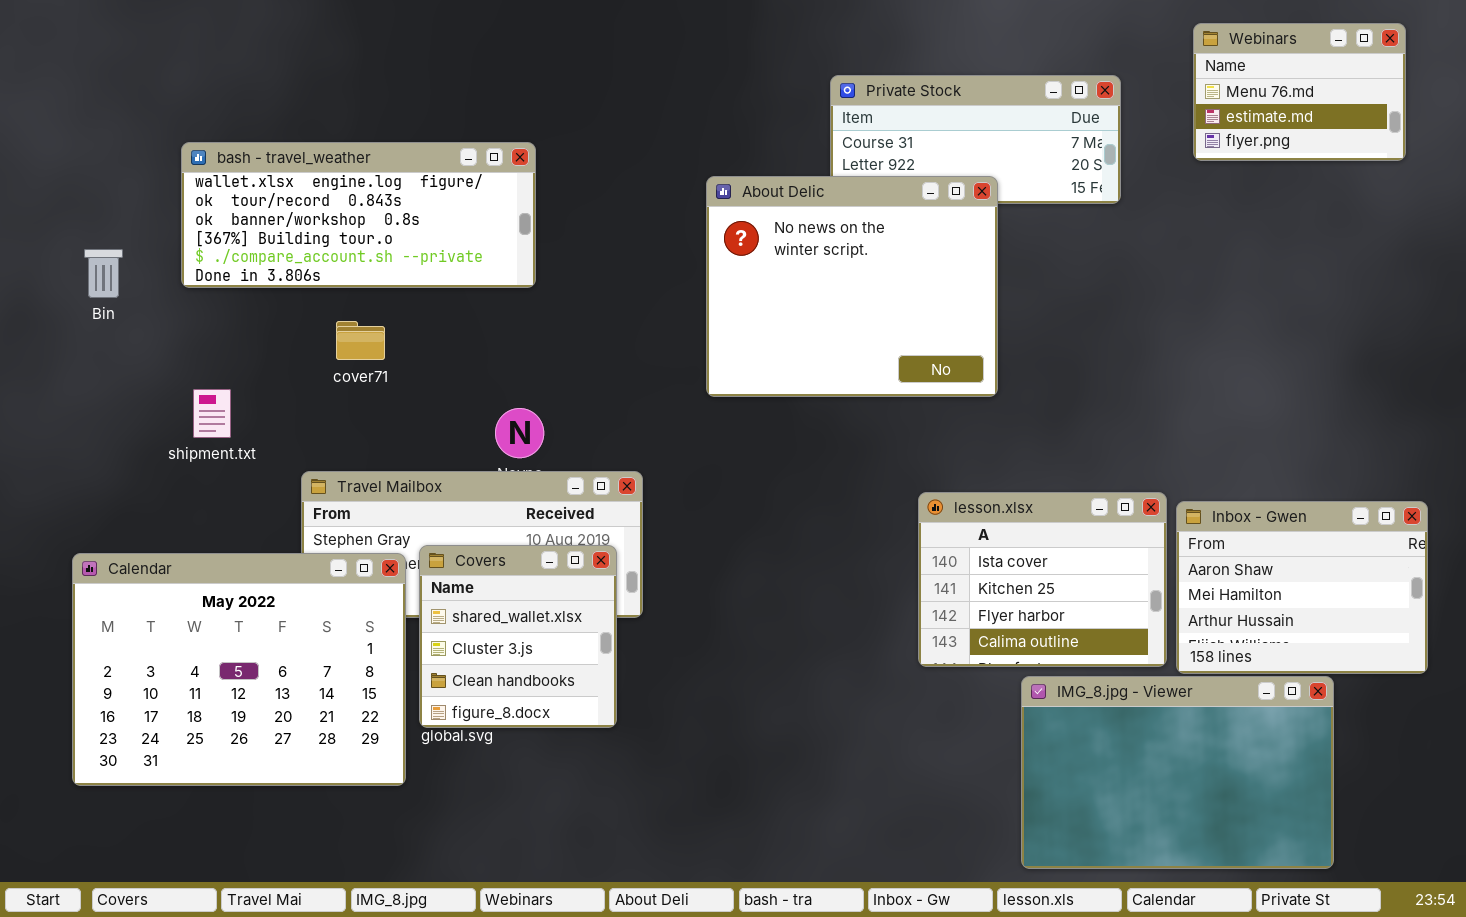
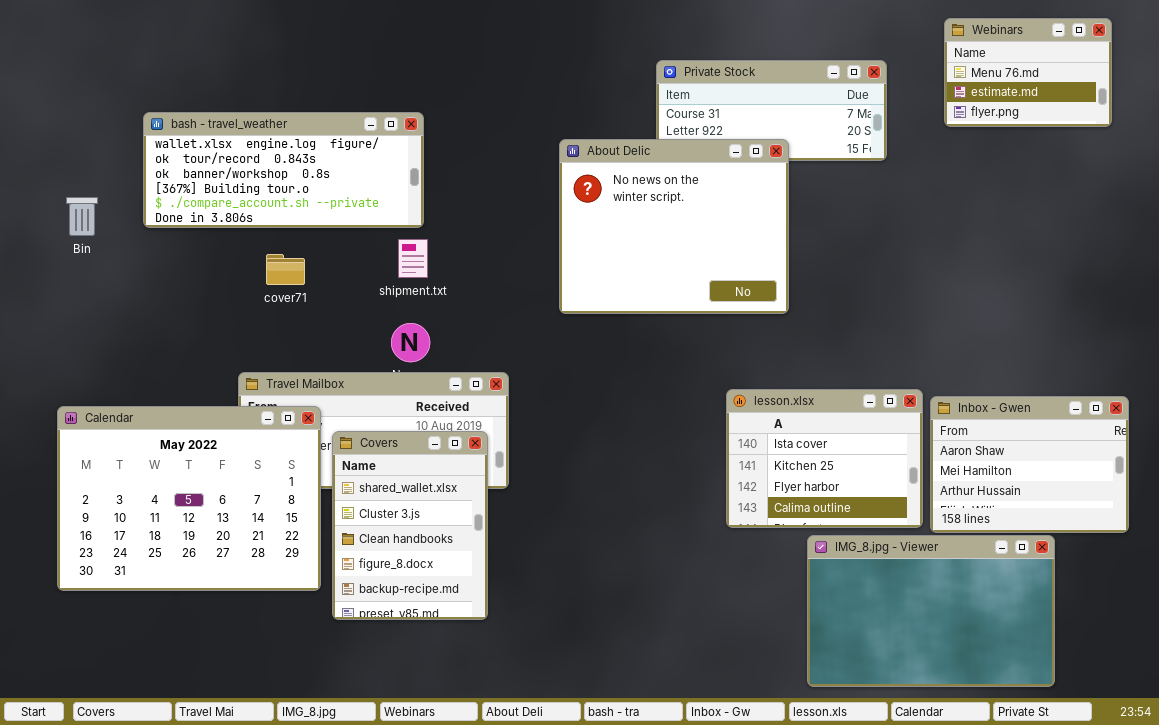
shipment.txt: [193,389,231,438] -> [398,239,428,278], moved
Covers: [419,545,617,728] -> [332,431,488,620], resized
Calendar: [72,553,406,786] -> [57,406,321,591], moved

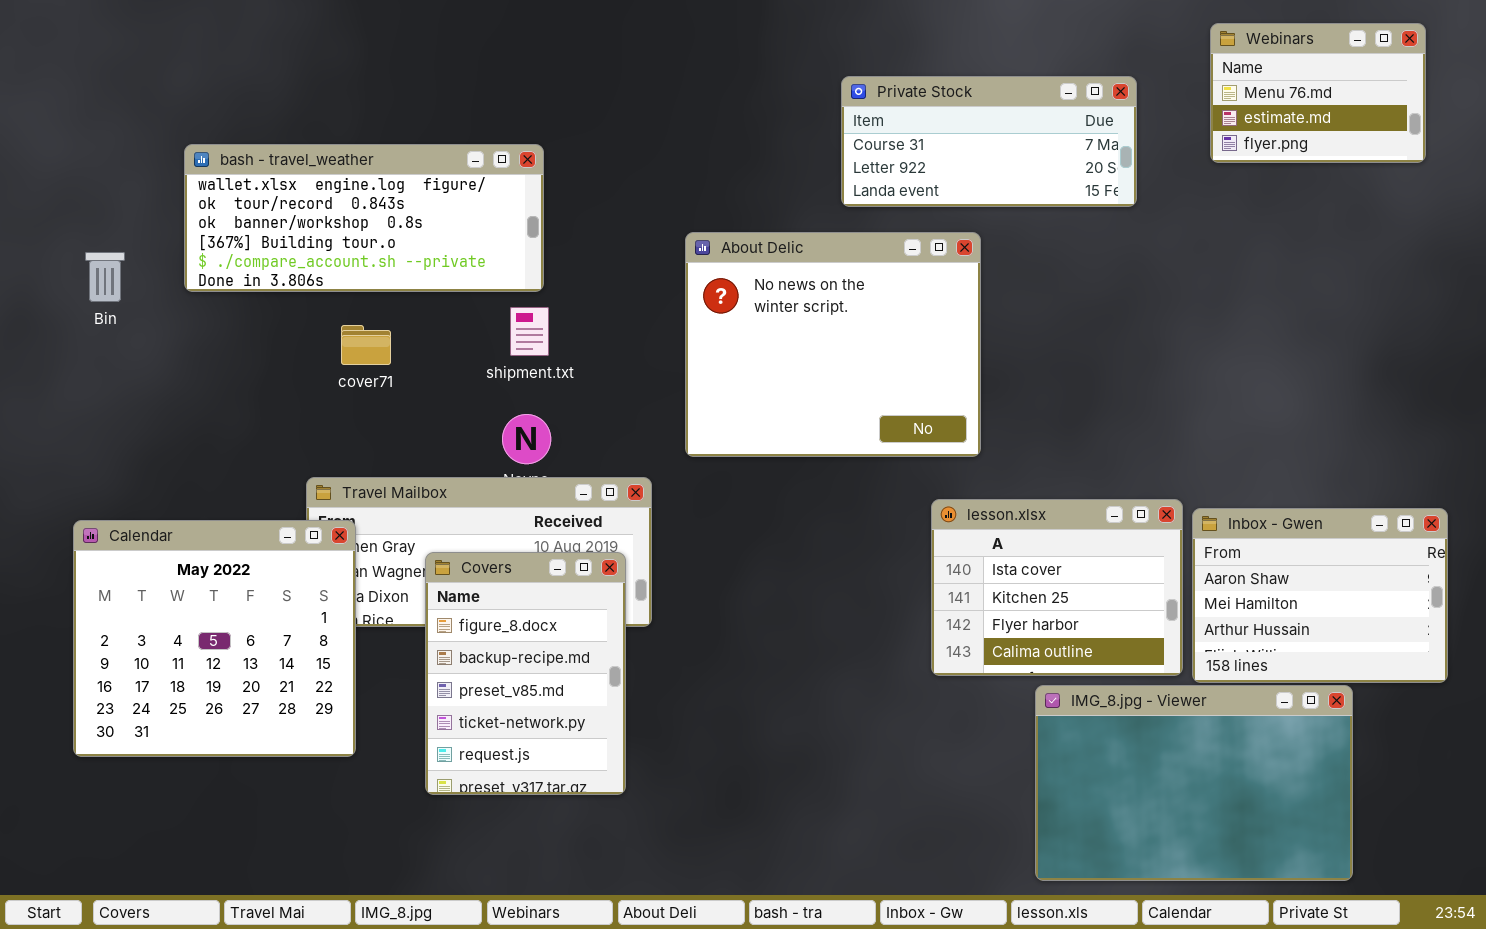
About Delic: [559,139,789,314] -> [685,232,981,457], moved
Calendar: [57,406,321,591] -> [73,520,356,757], resized
Covers: [332,431,488,620] -> [425,552,626,795], scrolled down 3 rows

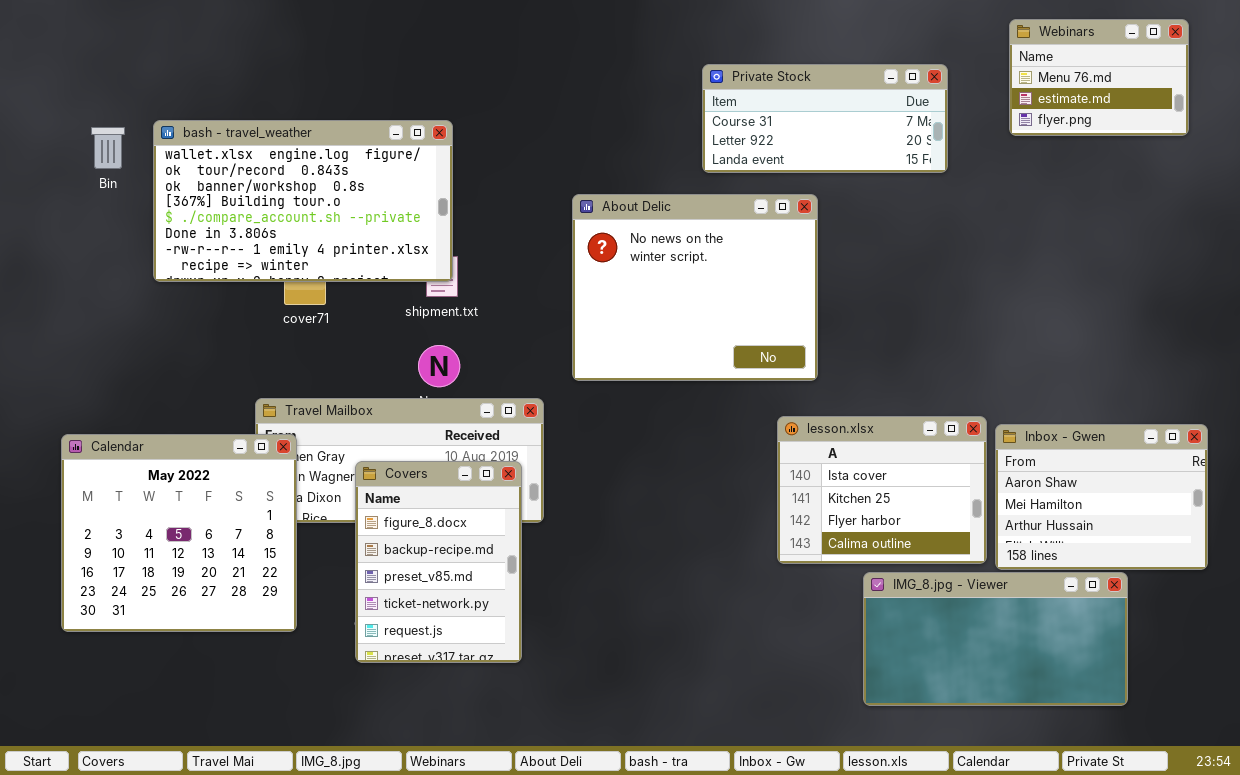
bash - travel_weather: [184,144,544,292] -> [153,120,453,282], resized
Bin: [85,252,125,302] -> [91,127,125,169], moved
IMG_8.jpg - Viewer: [1035,685,1353,881] -> [863,572,1128,706], resized

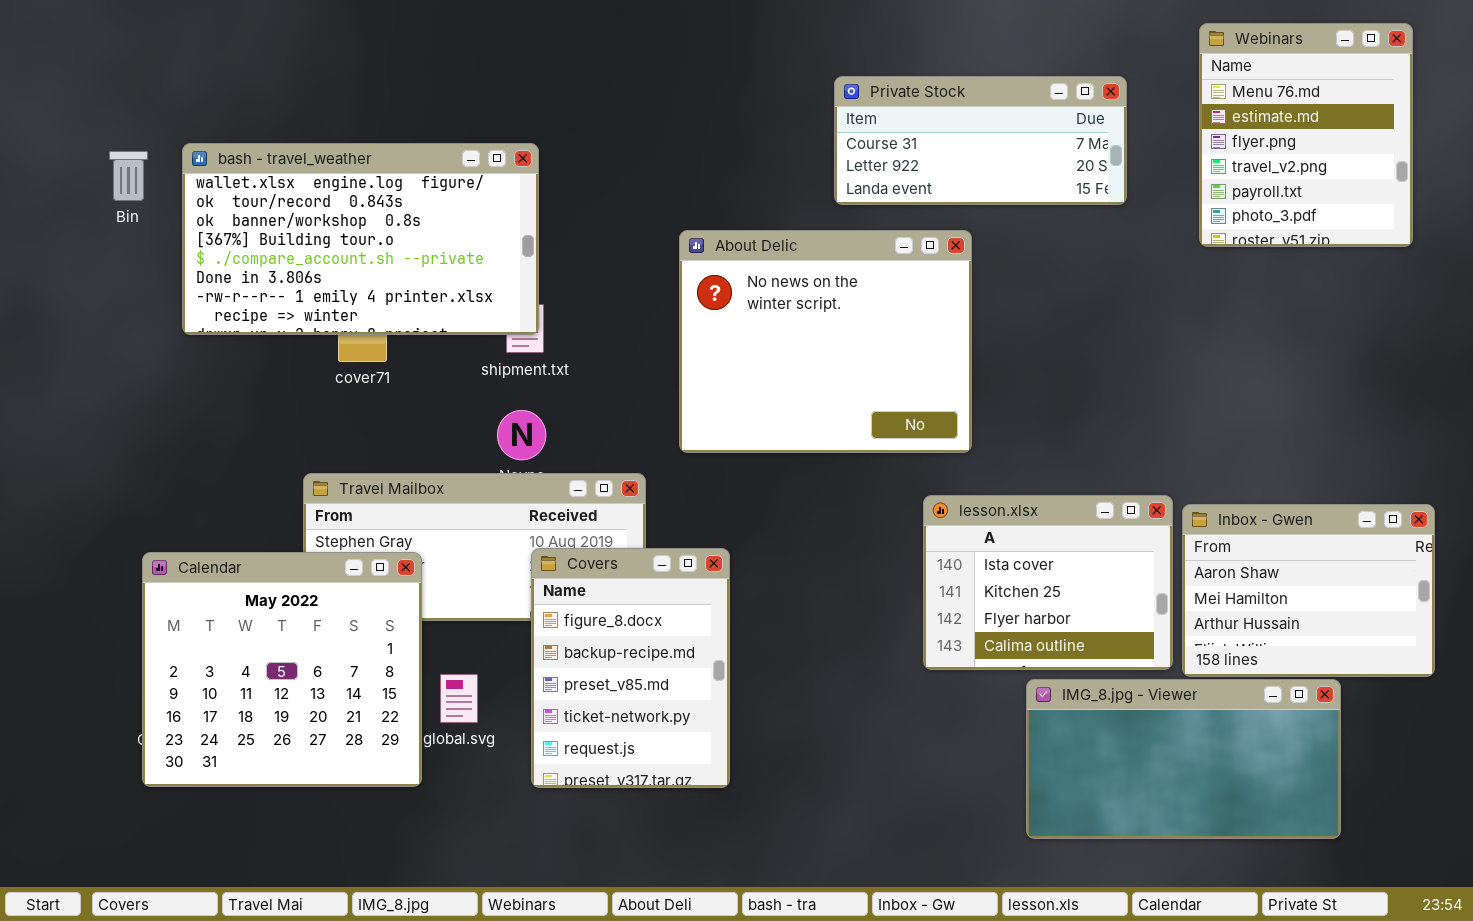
Webinars: [1009,19,1189,136] -> [1199,23,1413,247], resized
Calendar: [61,434,297,632] -> [142,552,422,787], moved
Covers: [355,461,522,663] -> [531,548,730,788], moved

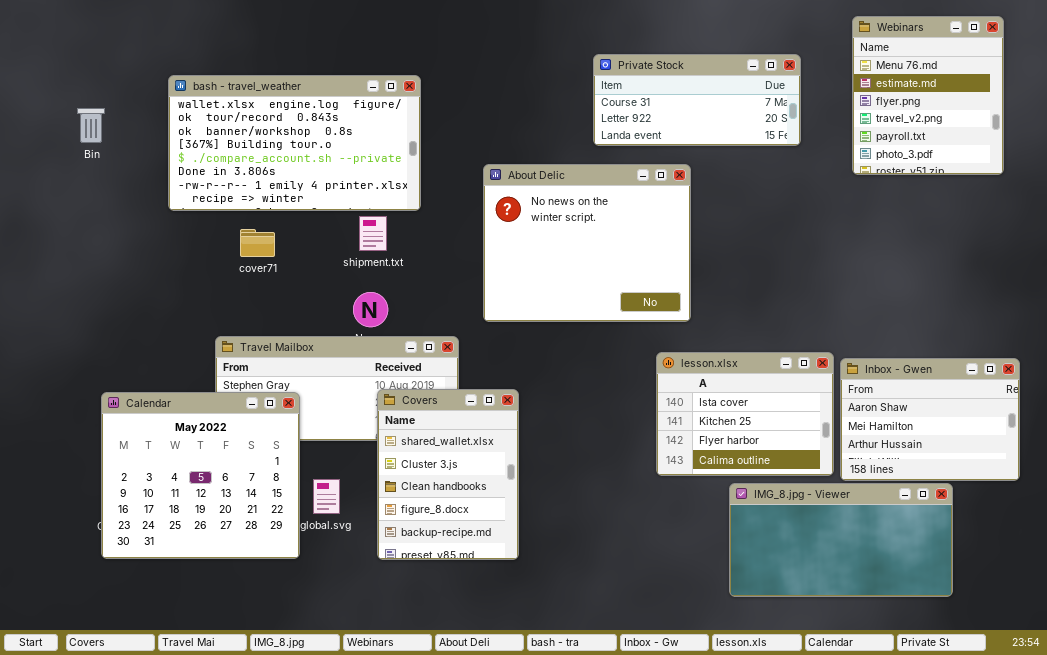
bash - travel_weather: [182,143,539,335] -> [168,75,421,211], moved
Covers: [531,548,730,788] -> [377,389,519,560], scrolled up 3 rows

